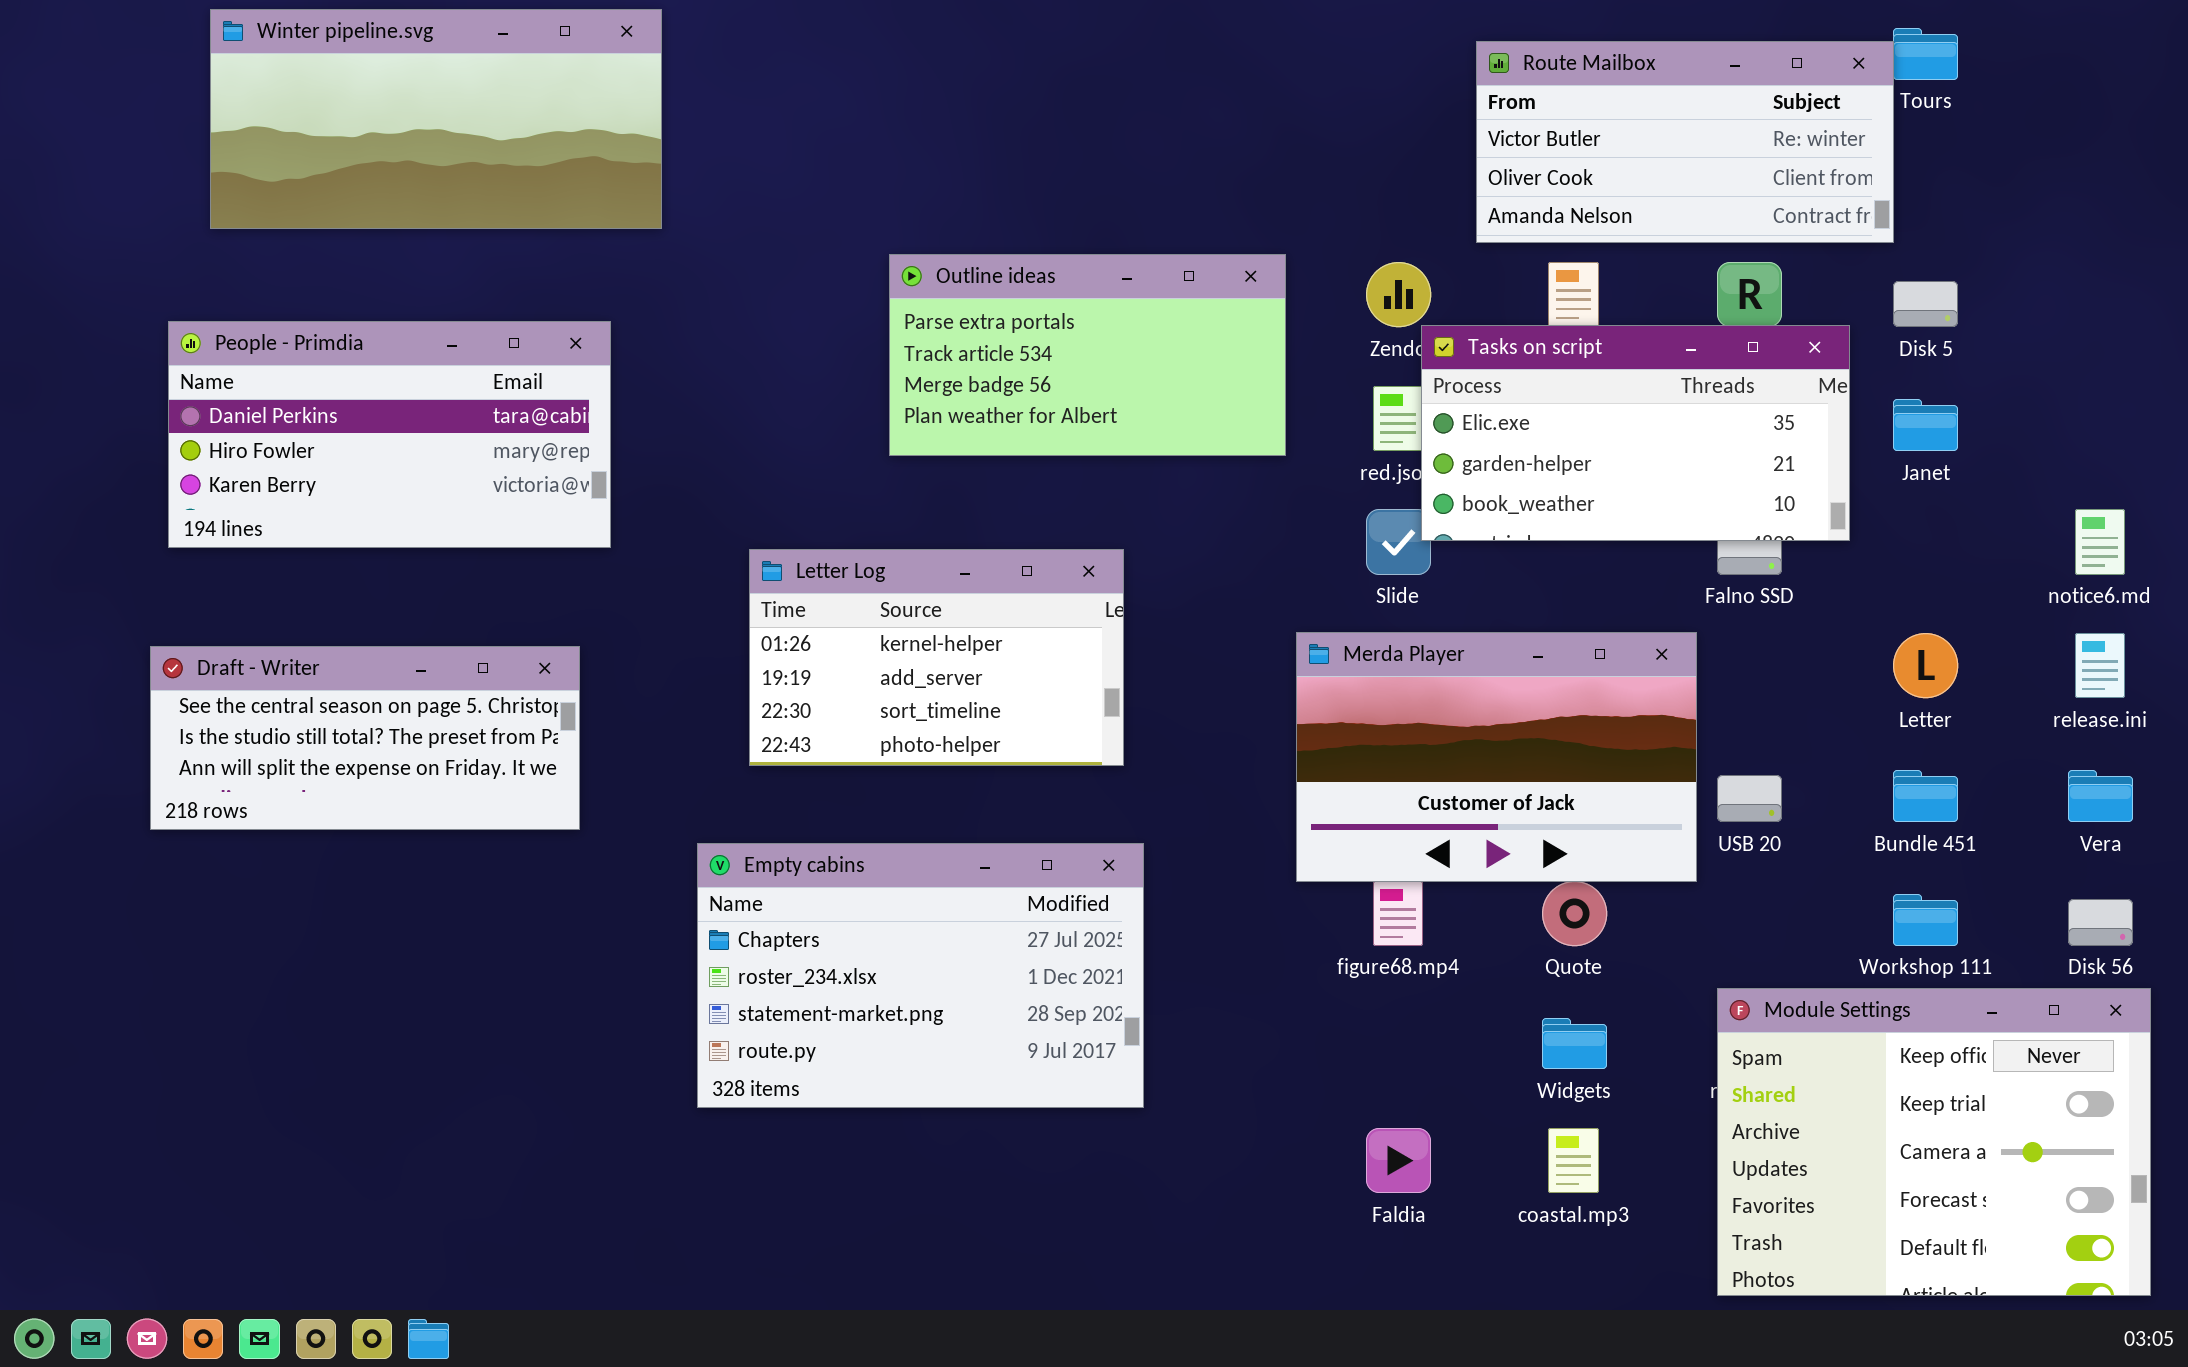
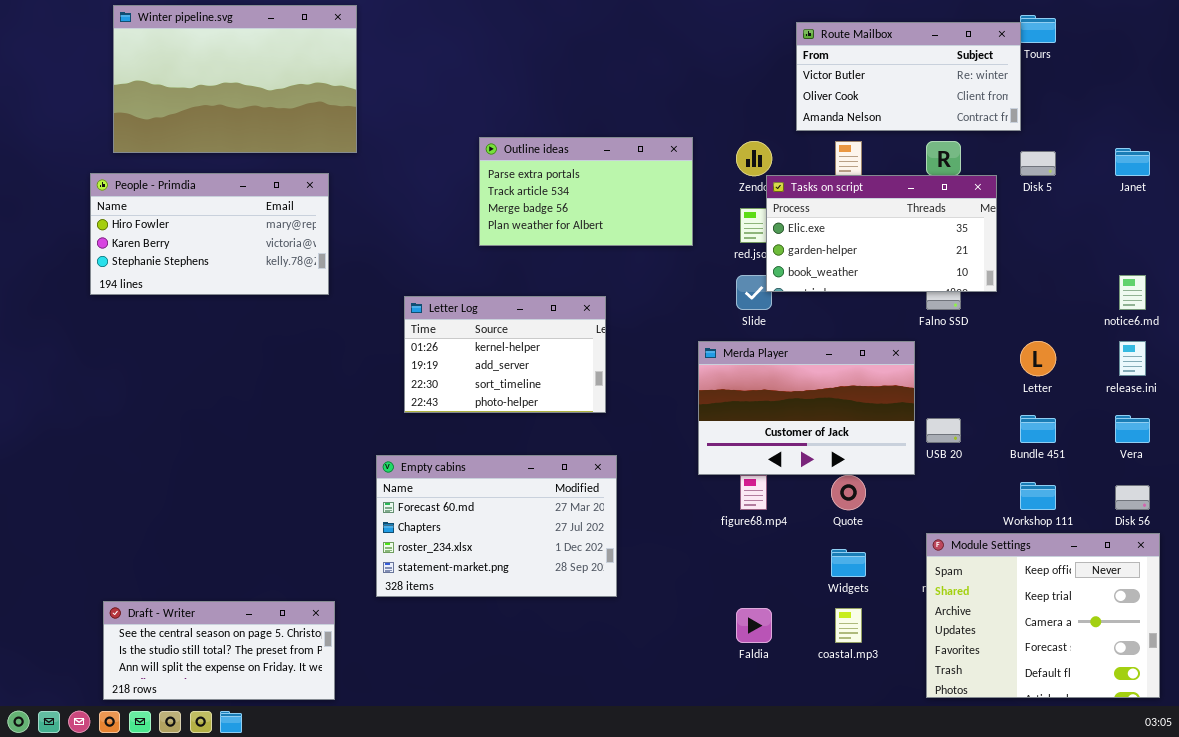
Winter pipeline.svg: [210,9,662,229] -> [113,5,357,153], resized
People - Primdia: [168,321,611,548] -> [90,173,329,295], scrolled down 1 row
Janet: [1893,399,1958,451] -> [1115,148,1150,176], moved
Draft - Writer: [150,646,580,830] -> [103,601,335,700], moved
Empty cabins: [697,843,1144,1108] -> [376,455,617,597], scrolled up 1 row

